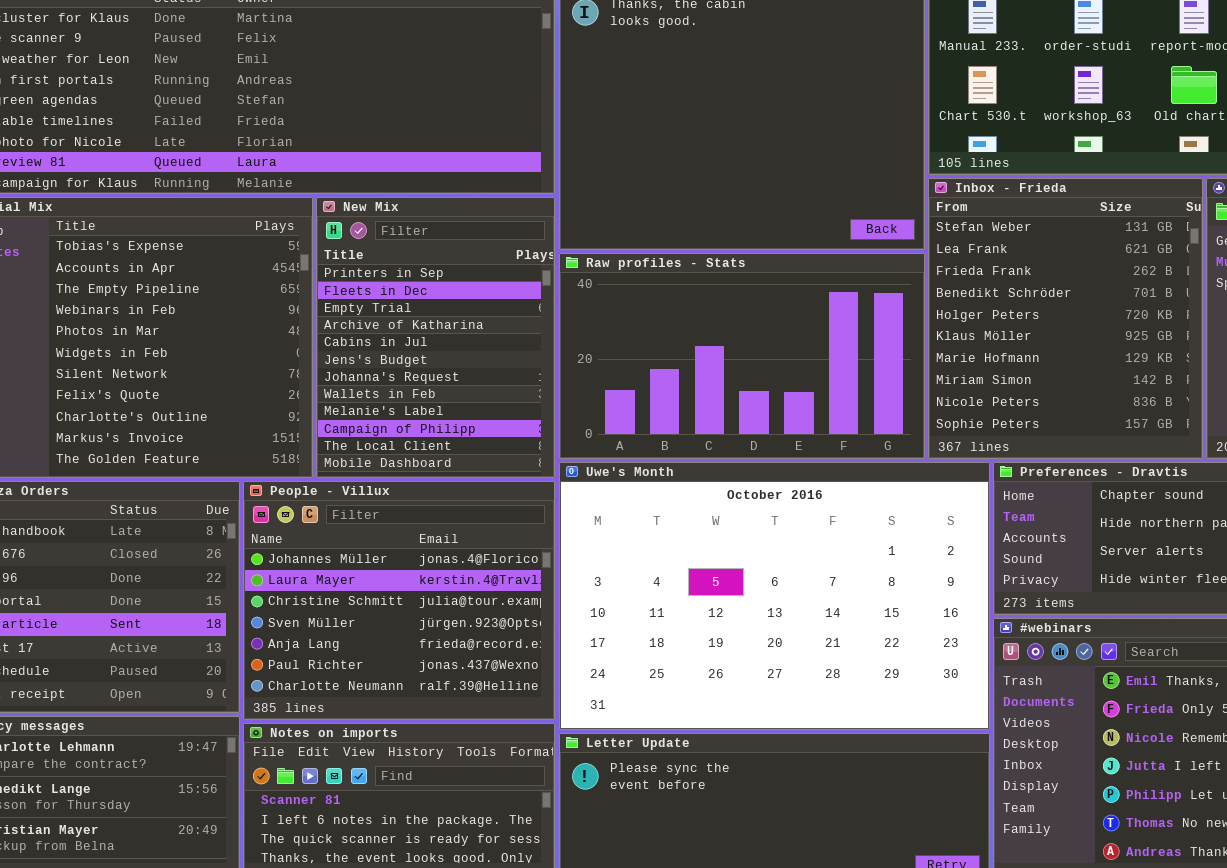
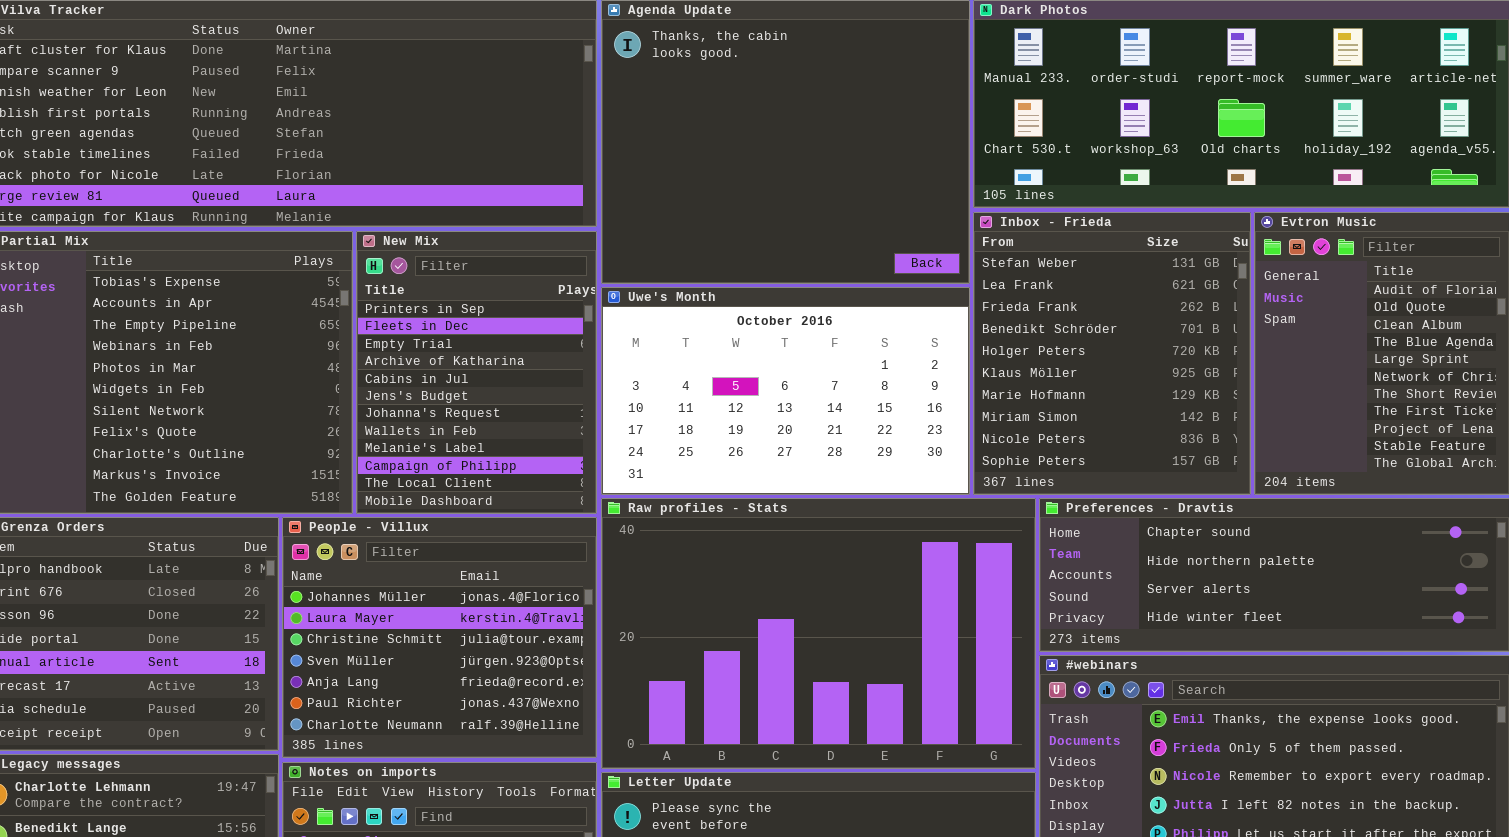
Raw profiles - Stats: [559,253,925,459] -> [601,498,1036,769], moved, resized
Uwe's Month: [559,462,990,730] -> [601,287,970,495], moved, resized

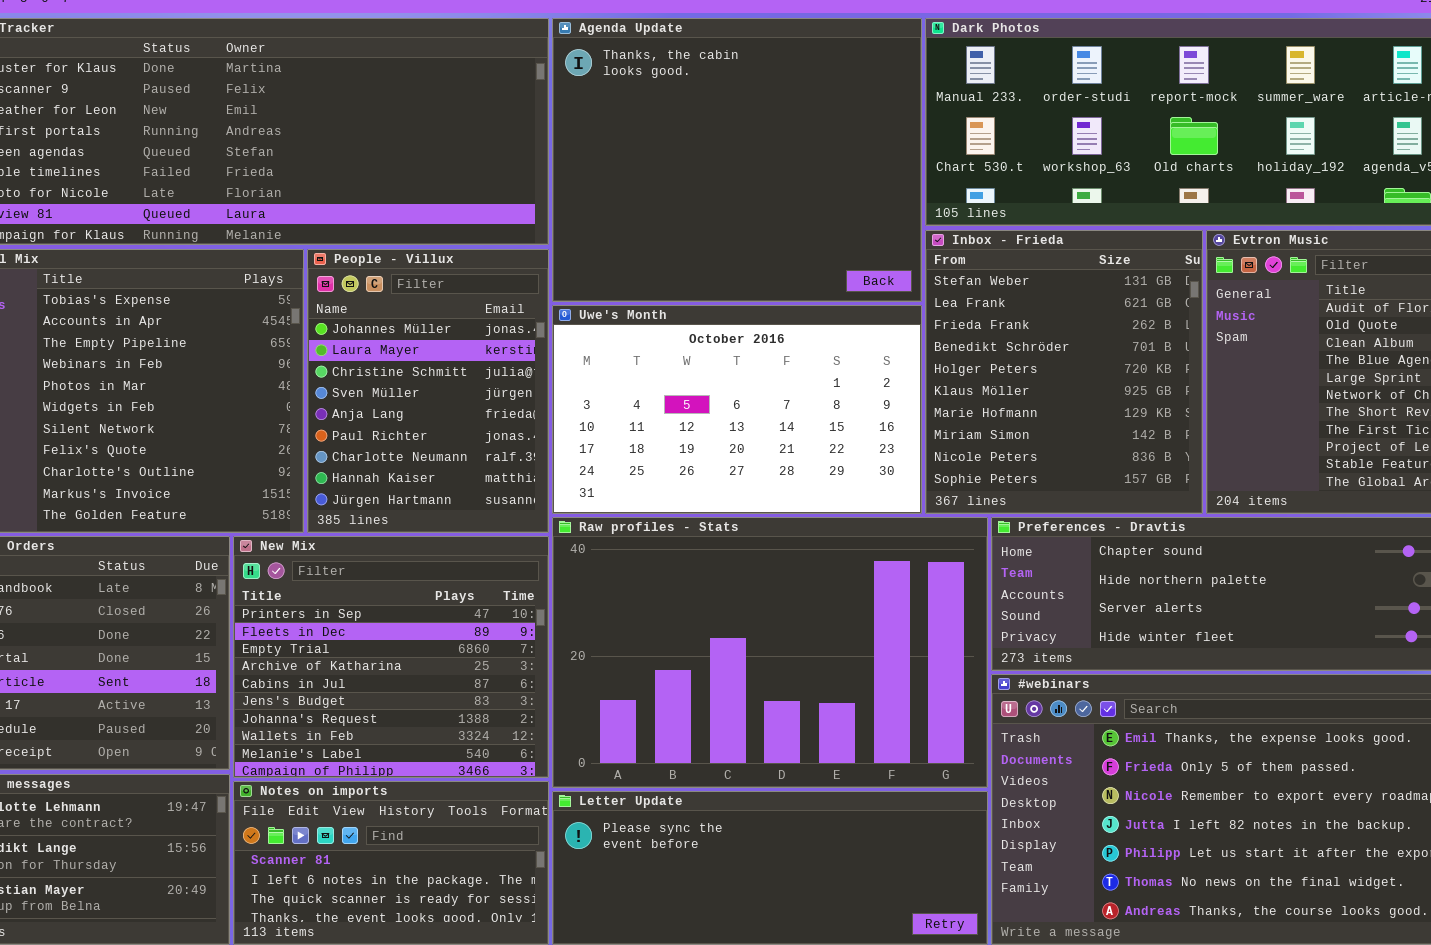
New Mix: [356,231,597,514] -> [233,536,549,778], moved, resized
People - Villux: [282,517,597,758] -> [307,249,549,533], moved, resized

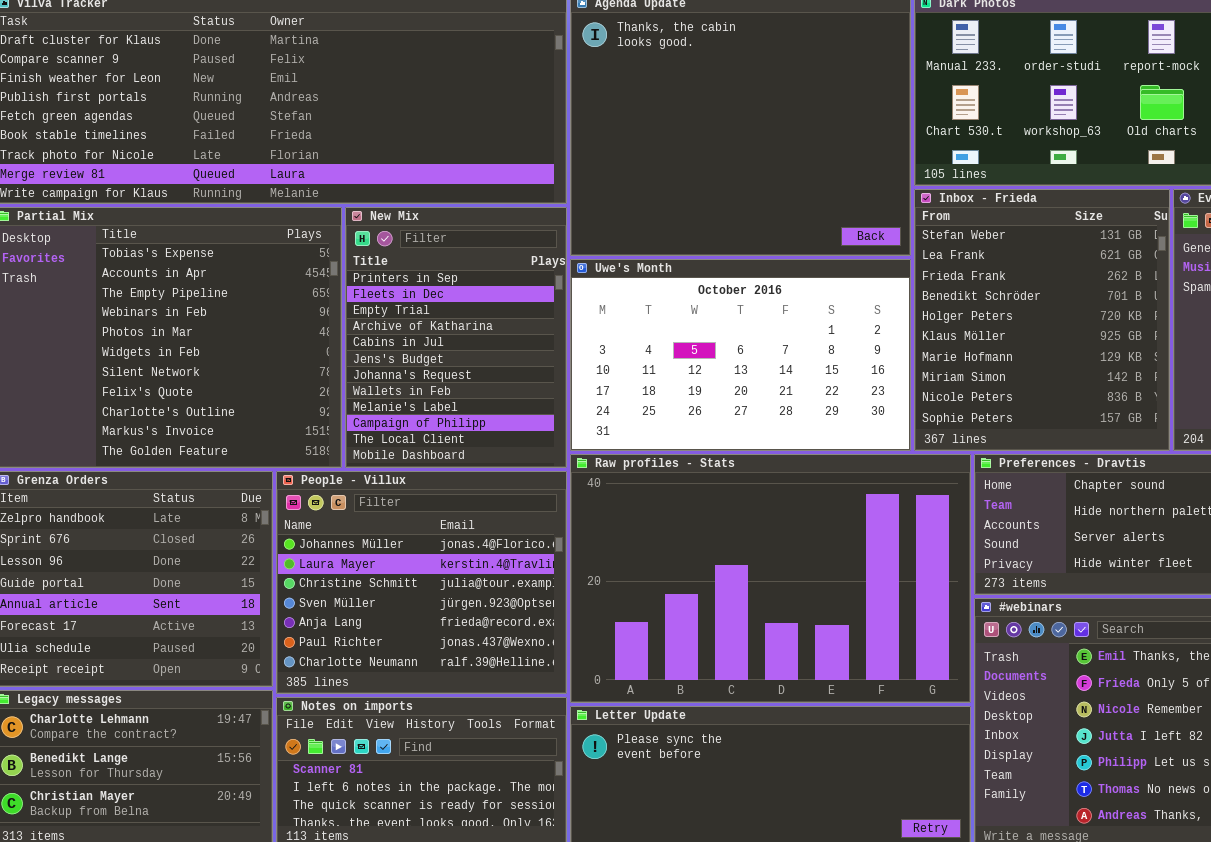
People - Villux: [307,249,549,533] -> [276,471,567,694], moved, resized
New Mix: [233,536,549,778] -> [345,207,567,468], moved, resized

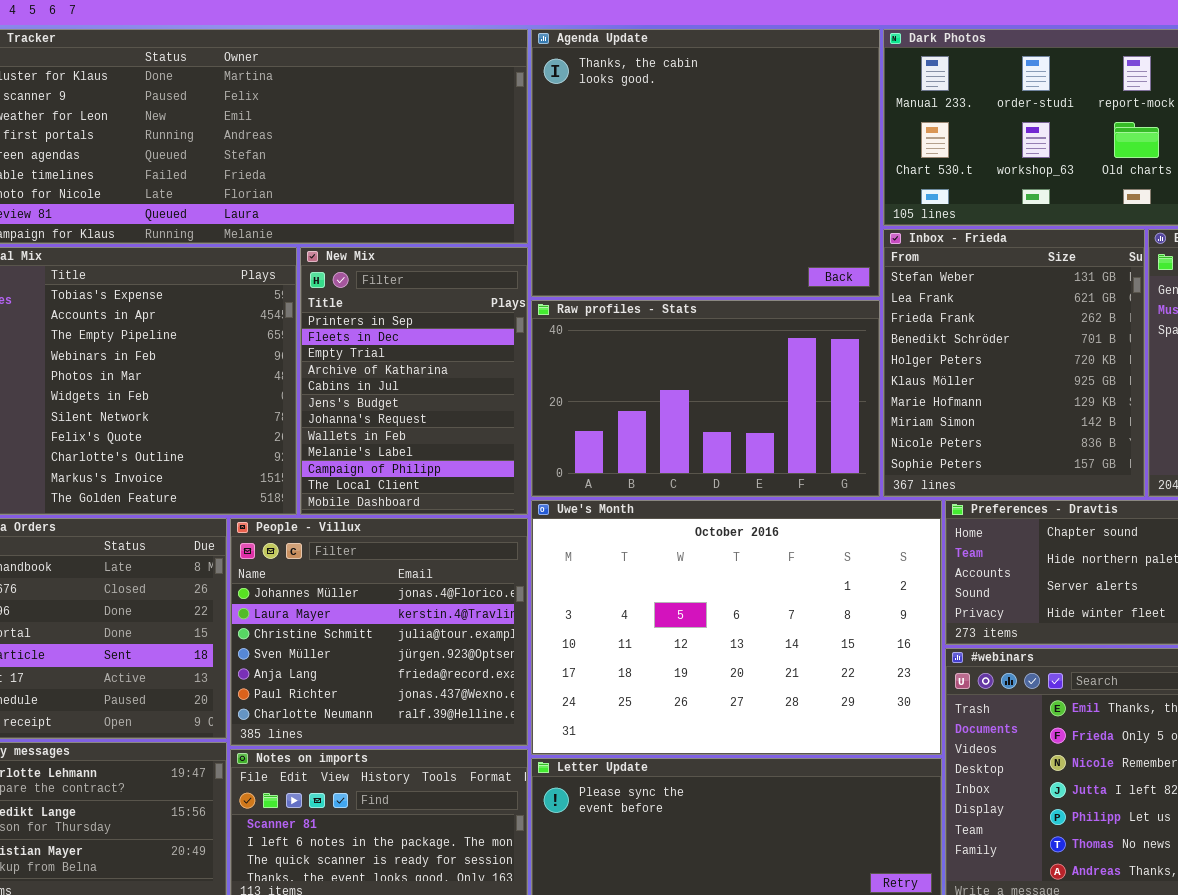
Uwe's Month: [570,259,911,451] -> [531,500,942,755], moved, resized
Raw profiles - Stats: [570,454,971,703] -> [531,300,880,497], moved, resized

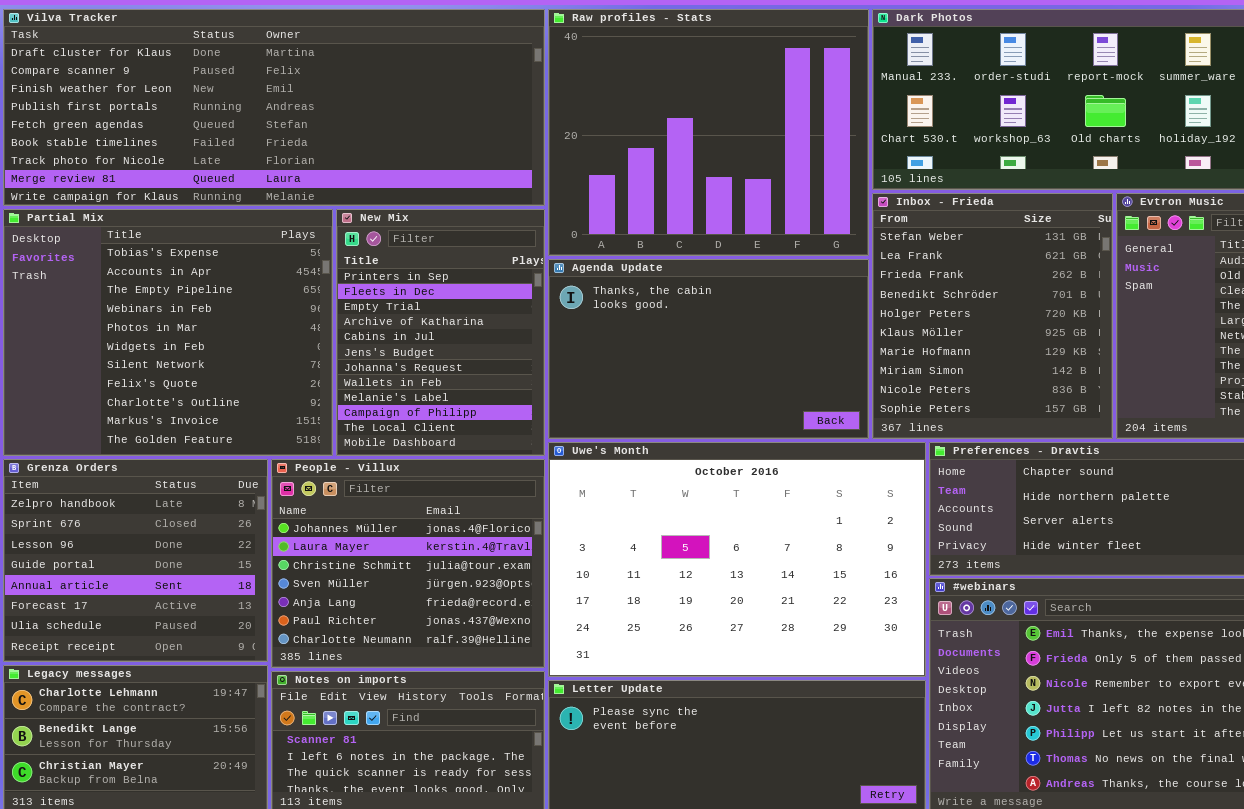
Agenda Update: [531,29,880,297] -> [548,259,869,439], moved, resized
Raw profiles - Stats: [531,300,880,497] -> [548,9,869,256], moved, resized

